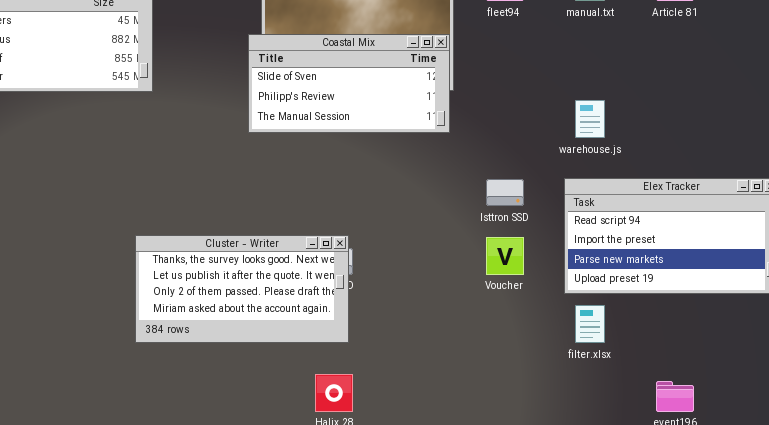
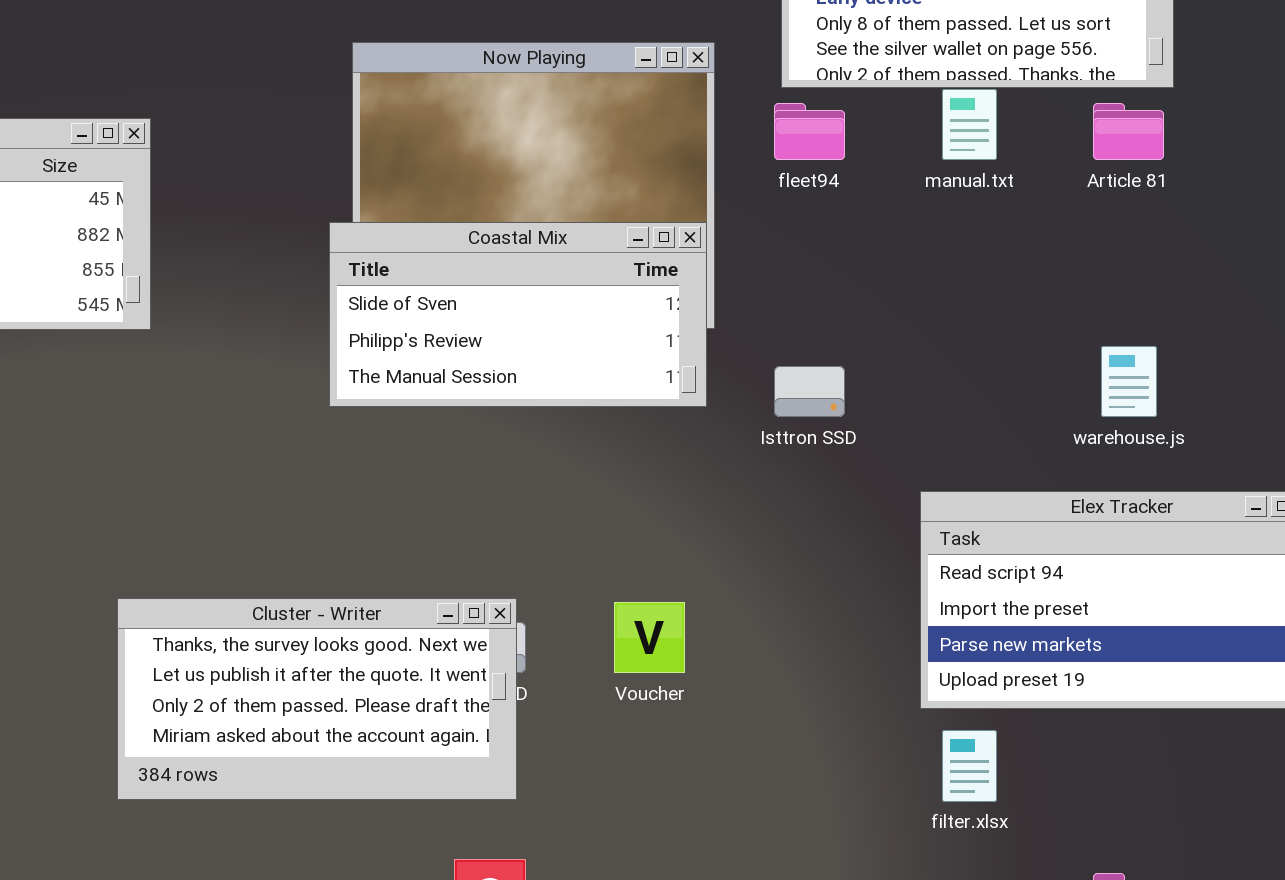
warehouse.js: [575,100,605,138] -> [1101,346,1157,417], moved
Isttron SSD: [486,179,524,206] -> [774,366,845,417], moved
Voucher: [486,237,524,275] -> [614,602,685,673], moved

